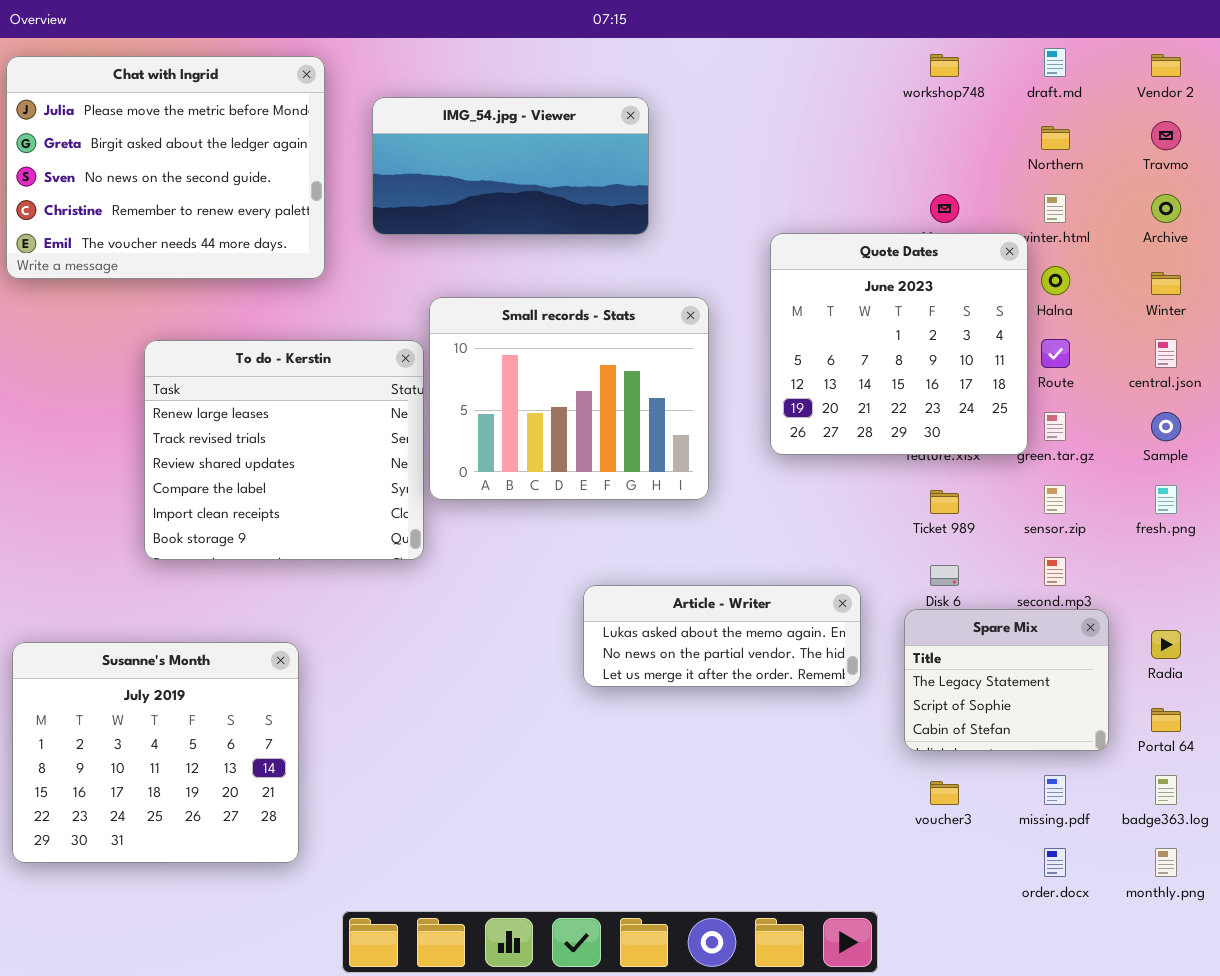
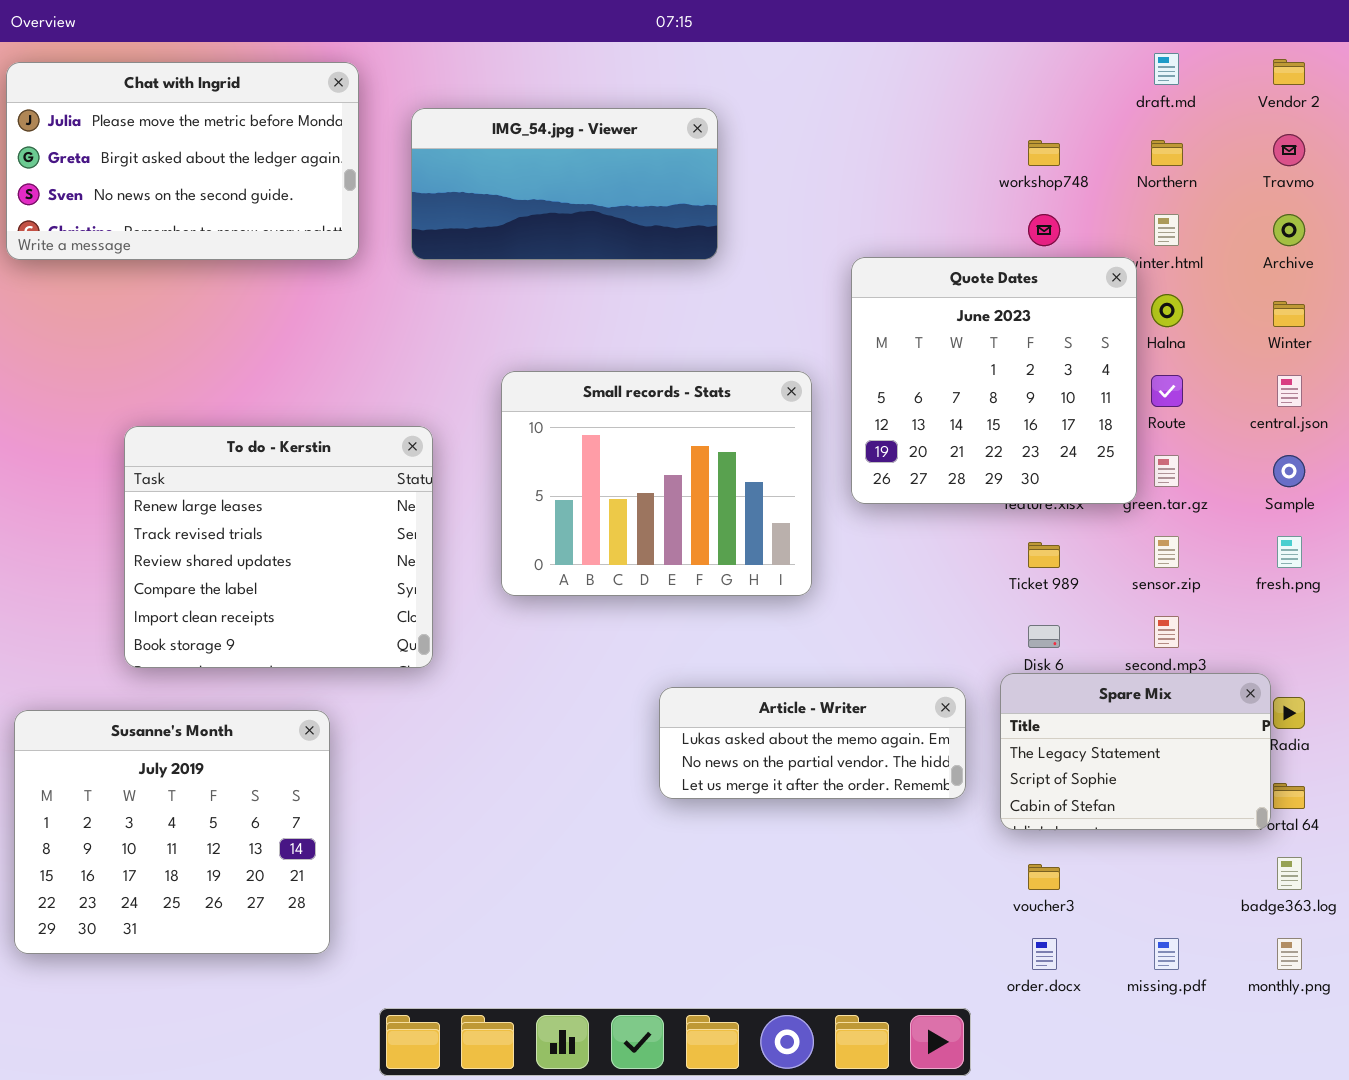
workshop748: [930,54,959,77] -> [1028,140,1060,166], moved
Chat with Ingrid: [6,56,325,279] -> [6,62,359,260], resized
Small records - Stats: [429,297,709,500] -> [501,371,812,596], moved
To do - Kerstin: [144,340,424,560] -> [124,426,433,668], moved
Article - Writer: [583,585,861,687] -> [659,687,966,799], moved
Spare Mix: [904,609,1109,751] -> [1000,673,1271,830], resized
missing.pdf: [1044,775,1066,805] -> [1154,938,1179,970], moved
order.docx: [1044,848,1066,877] -> [1032,938,1057,970], moved

